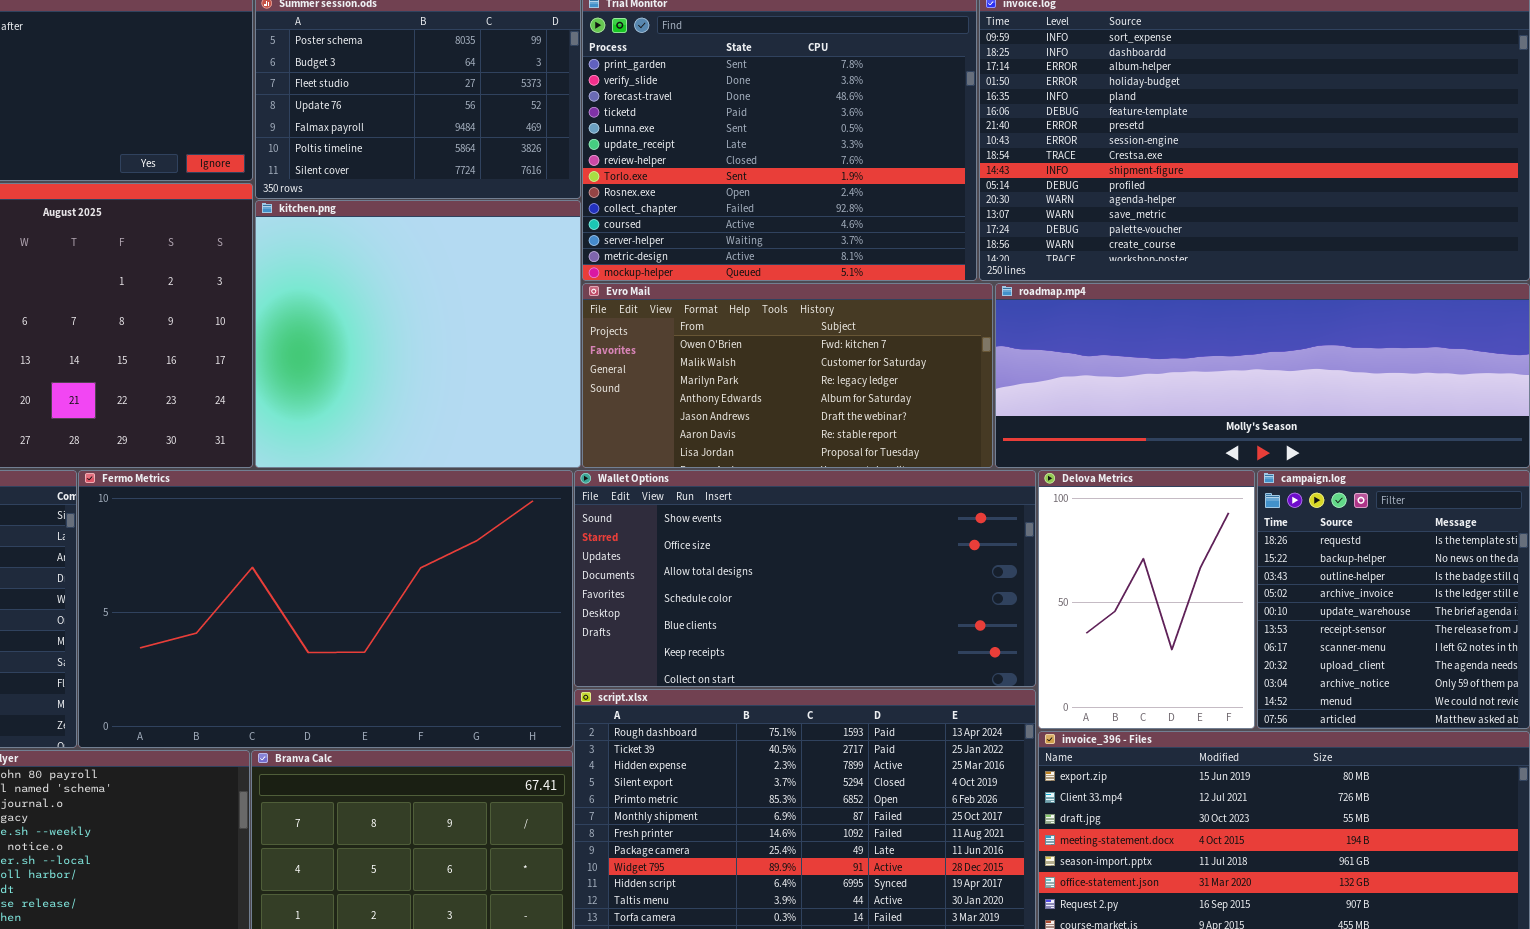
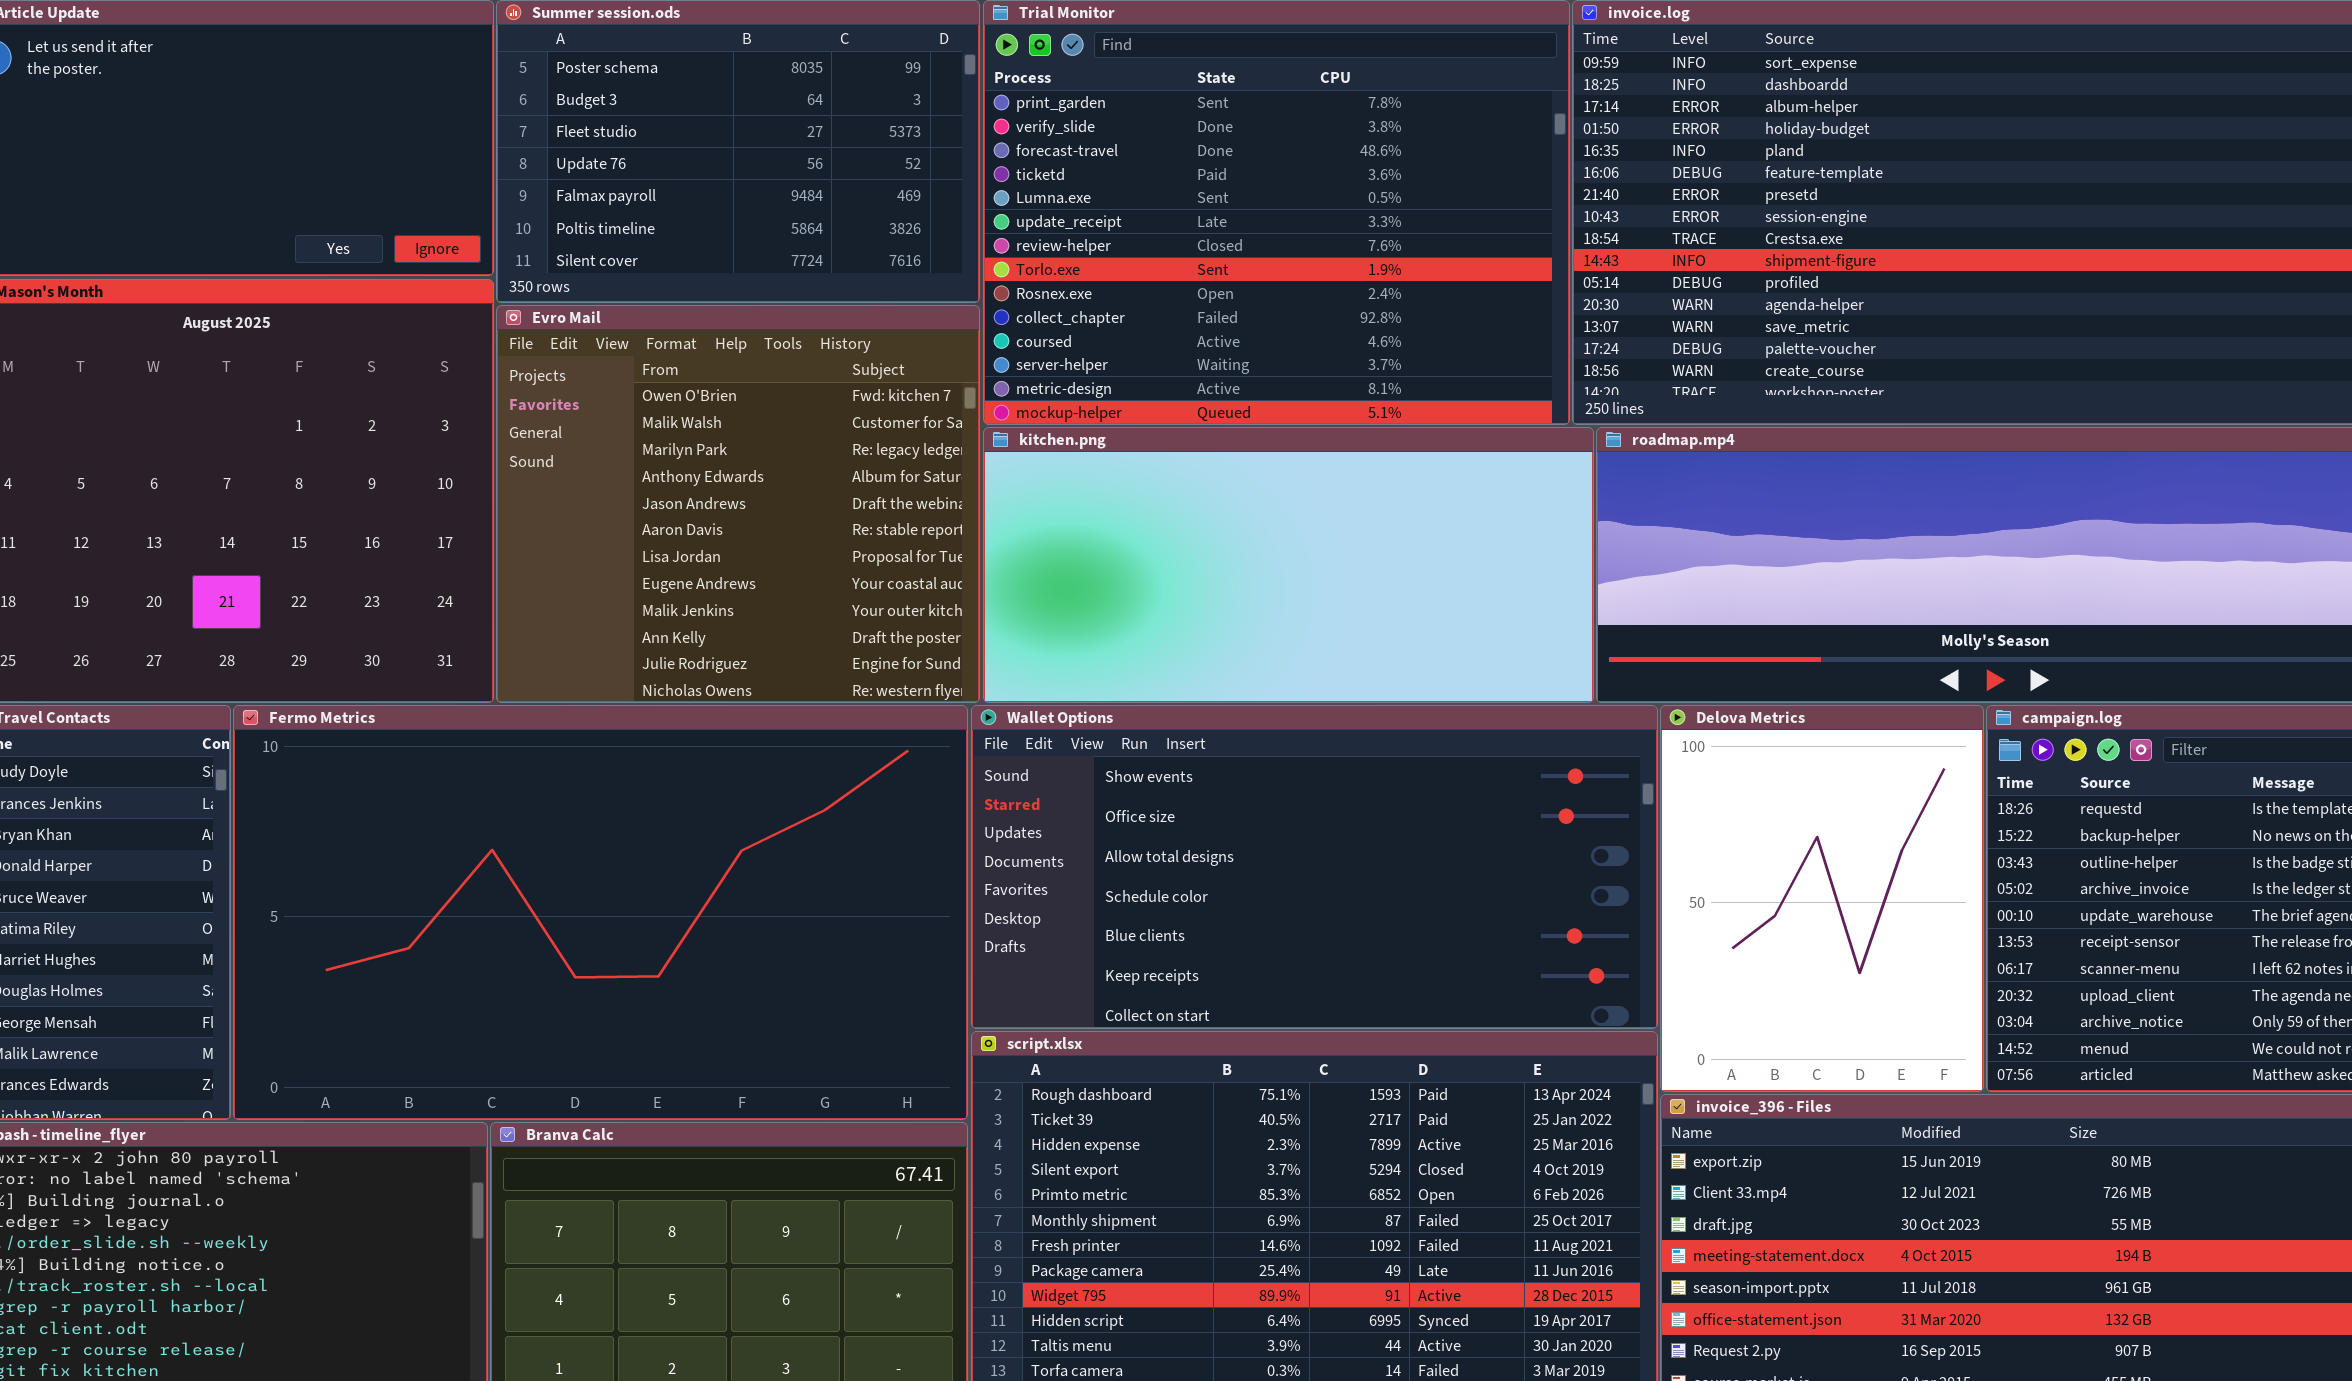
kitchen.png: [255,200,581,468] -> [983,427,1594,703], moved, resized
Evro Mail: [582,283,993,468] -> [496,305,980,703], moved, resized

